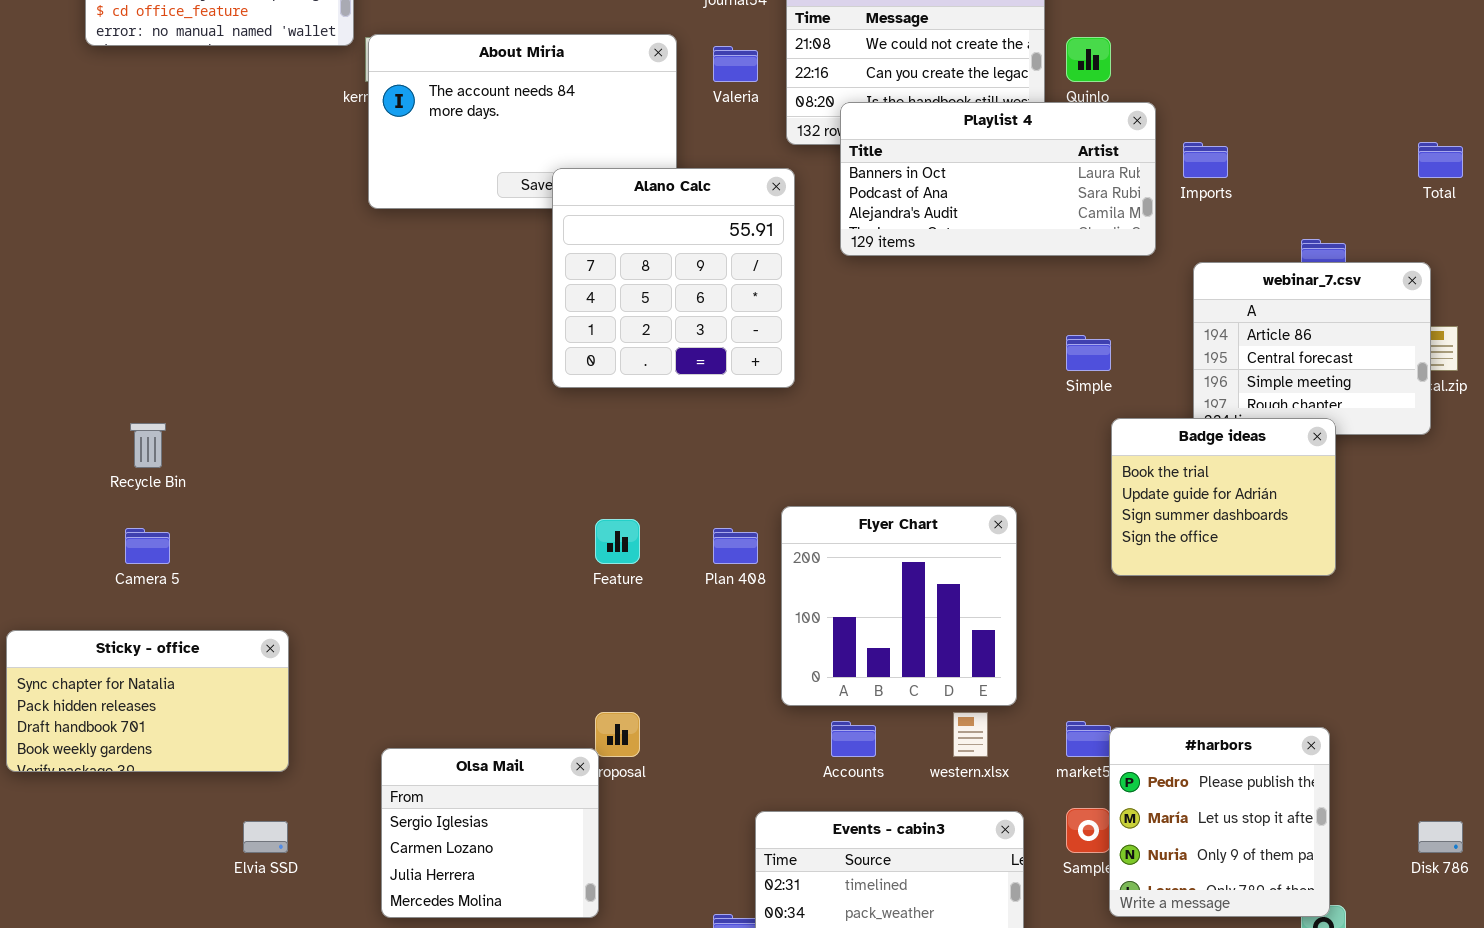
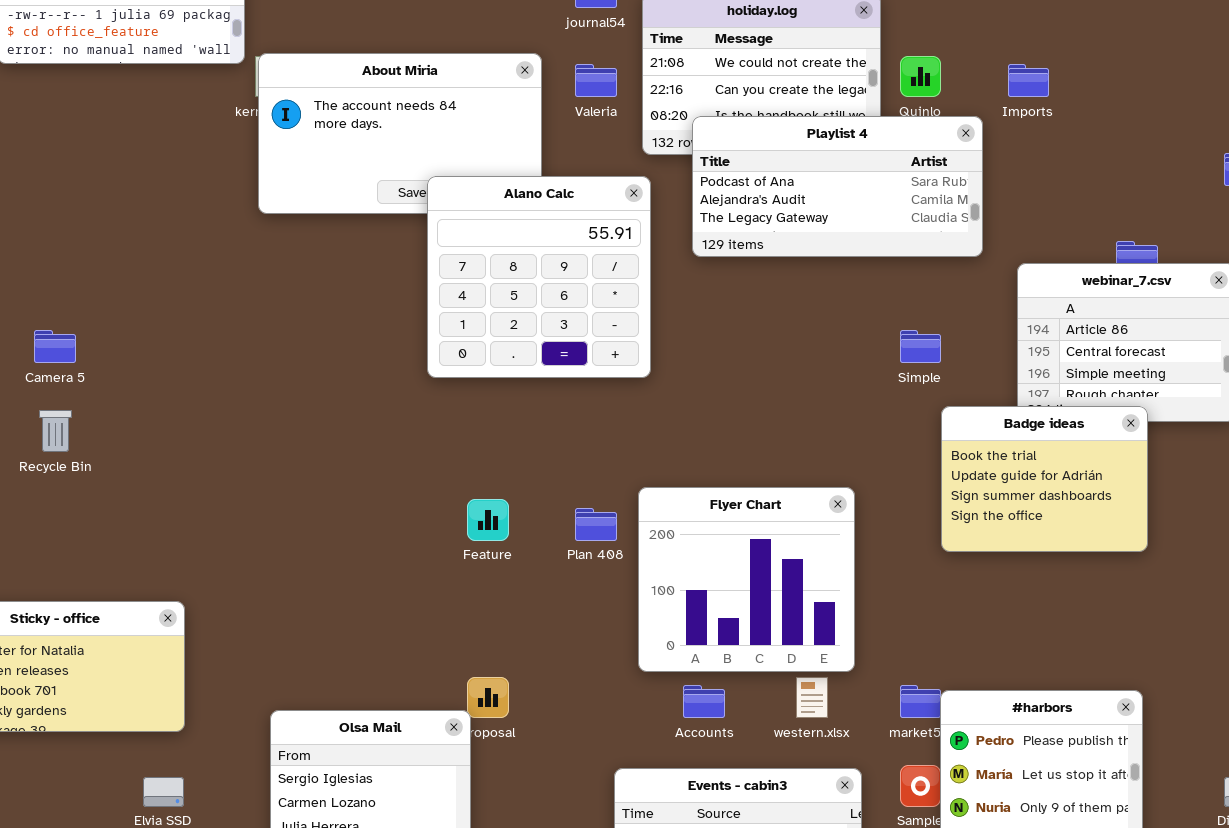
Playlist 4: [840,102,1156,256] -> [692,116,983,257], scrolled down 1 row
Imports: [1183,142,1228,178] -> [1008,64,1049,97], moved
Camera 5: [125,528,170,564] -> [34,330,76,363], moved

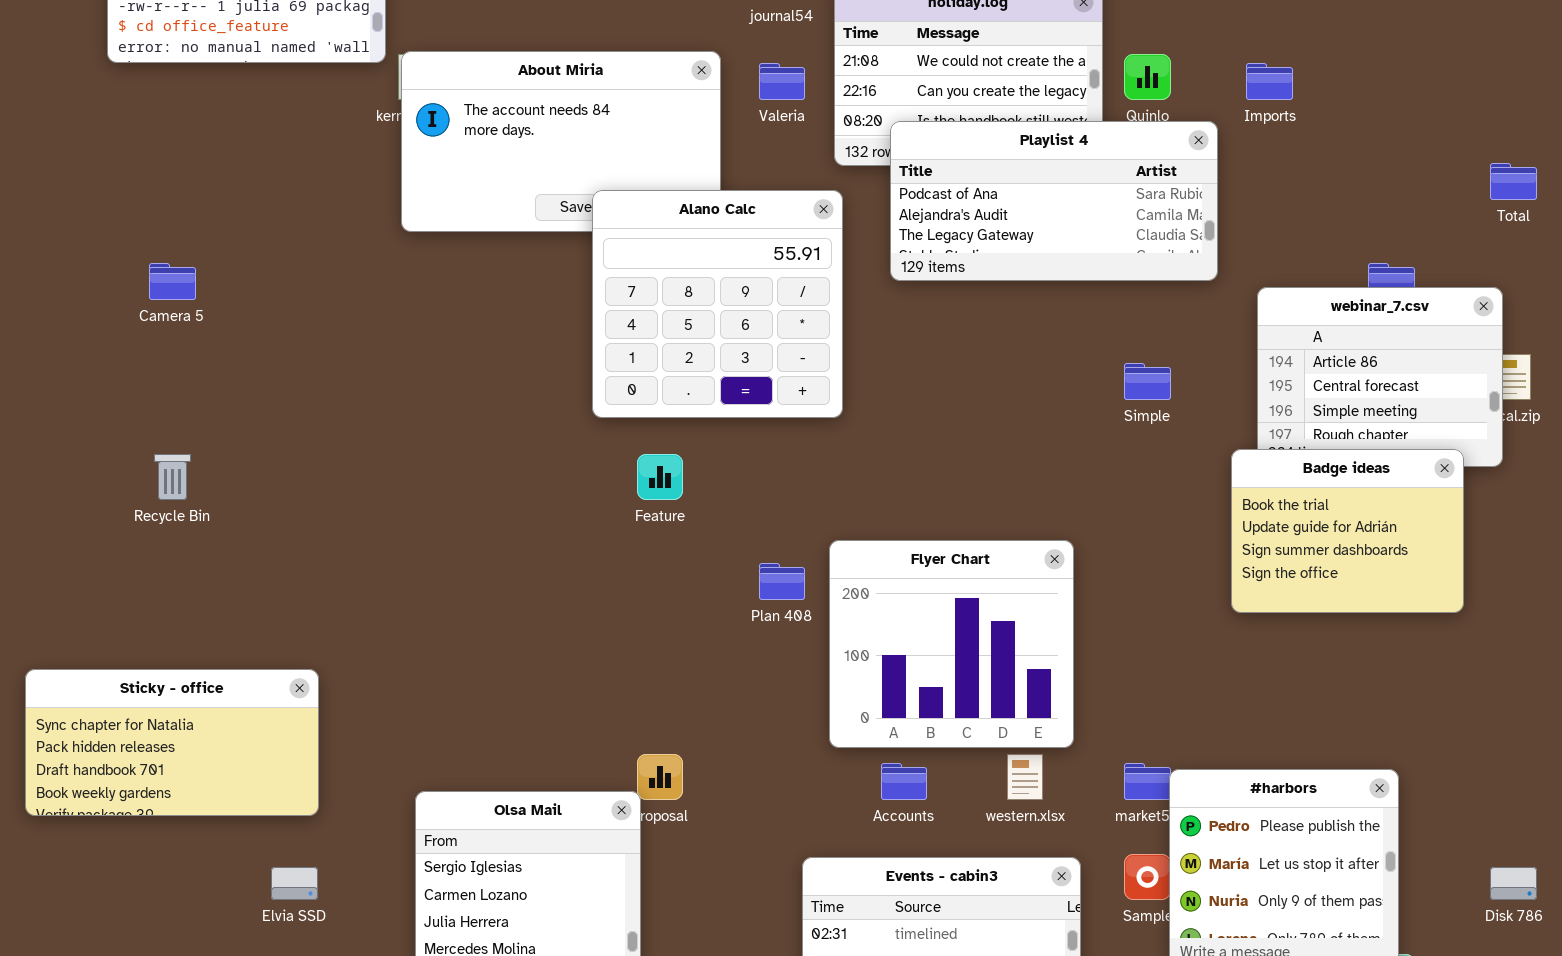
Camera 5: [34,330,76,363] -> [149,263,196,300], moved
Badge ideas: [941,406,1148,552] -> [1231,449,1464,613], moved
Feature: [467,499,509,541] -> [637,454,683,500], moved

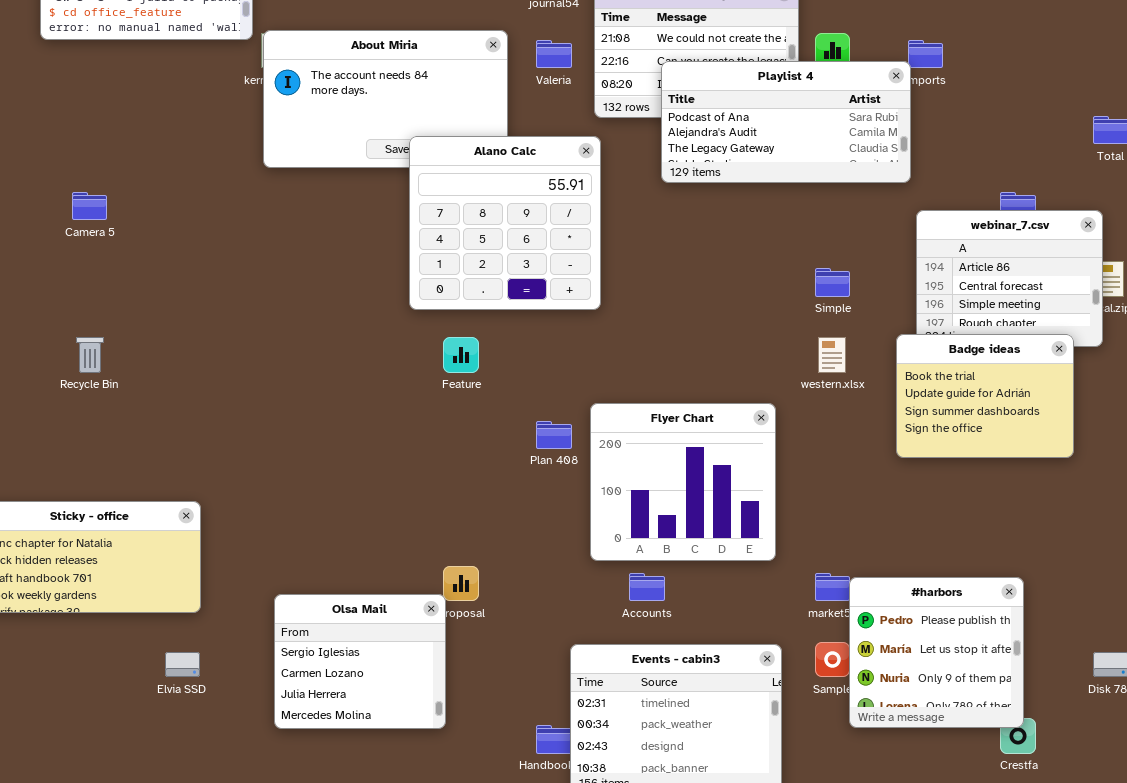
Playlist 4: [890,121,1218,281] -> [661,61,911,183], moved
western.xlsx: [1007,754,1043,800] -> [818,337,846,373], moved

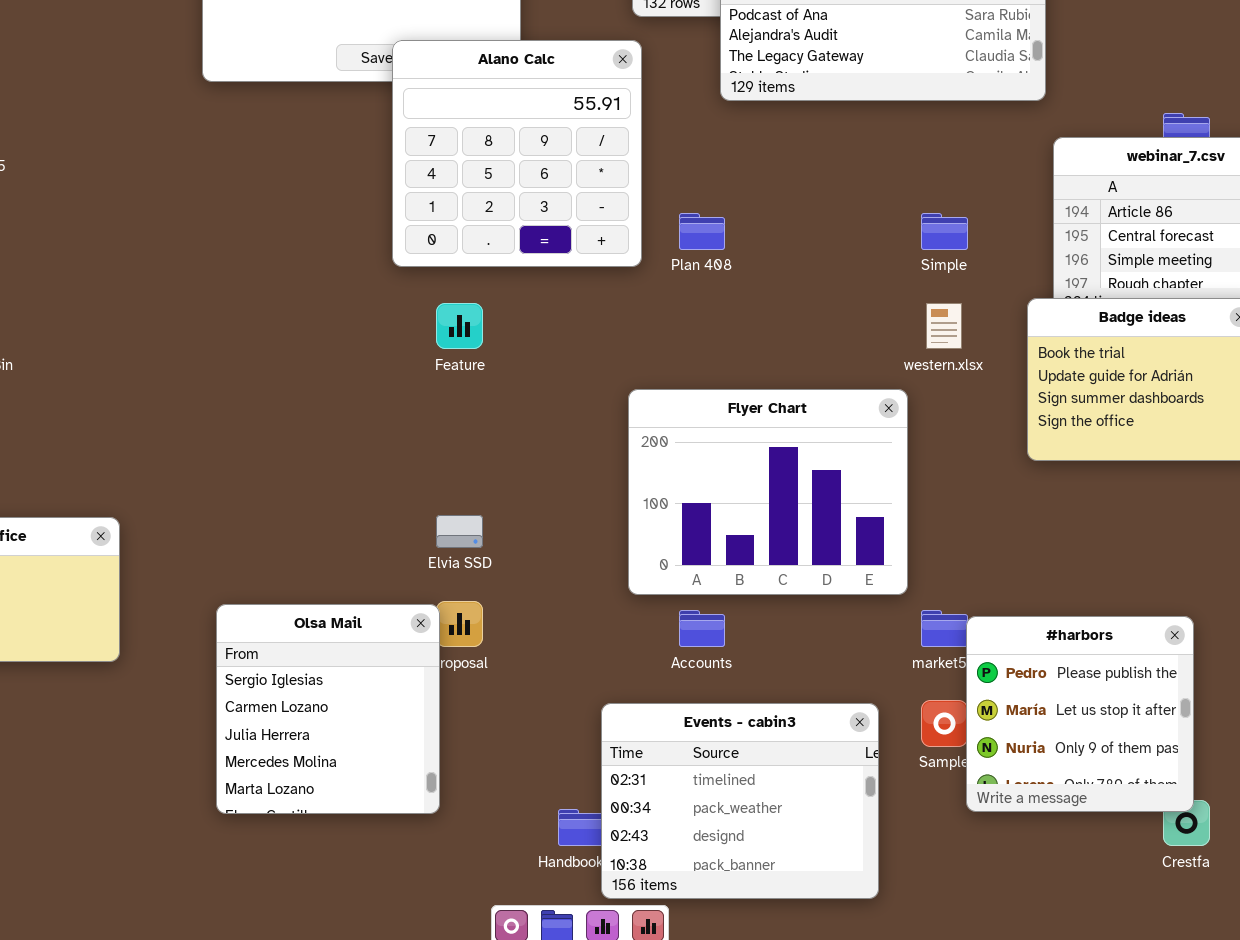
Flyer Chart: [590,403,776,561] -> [628,389,908,595], resized
Plan 408: [536,421,572,449] -> [679,213,725,250], moved
Olsa Mail: [274,594,446,729] -> [216,604,440,814], resized
Elvia SSD: [165,652,200,677] -> [436,515,483,548], moved

